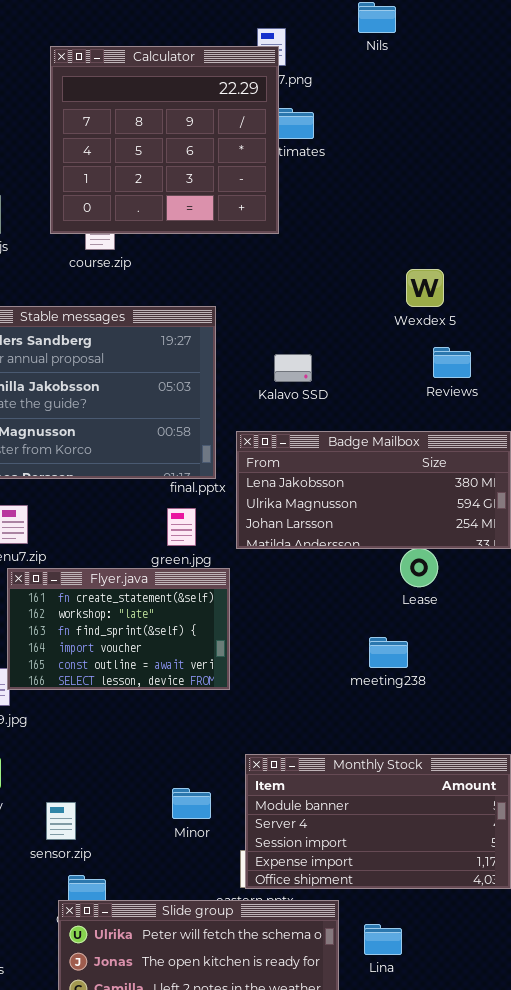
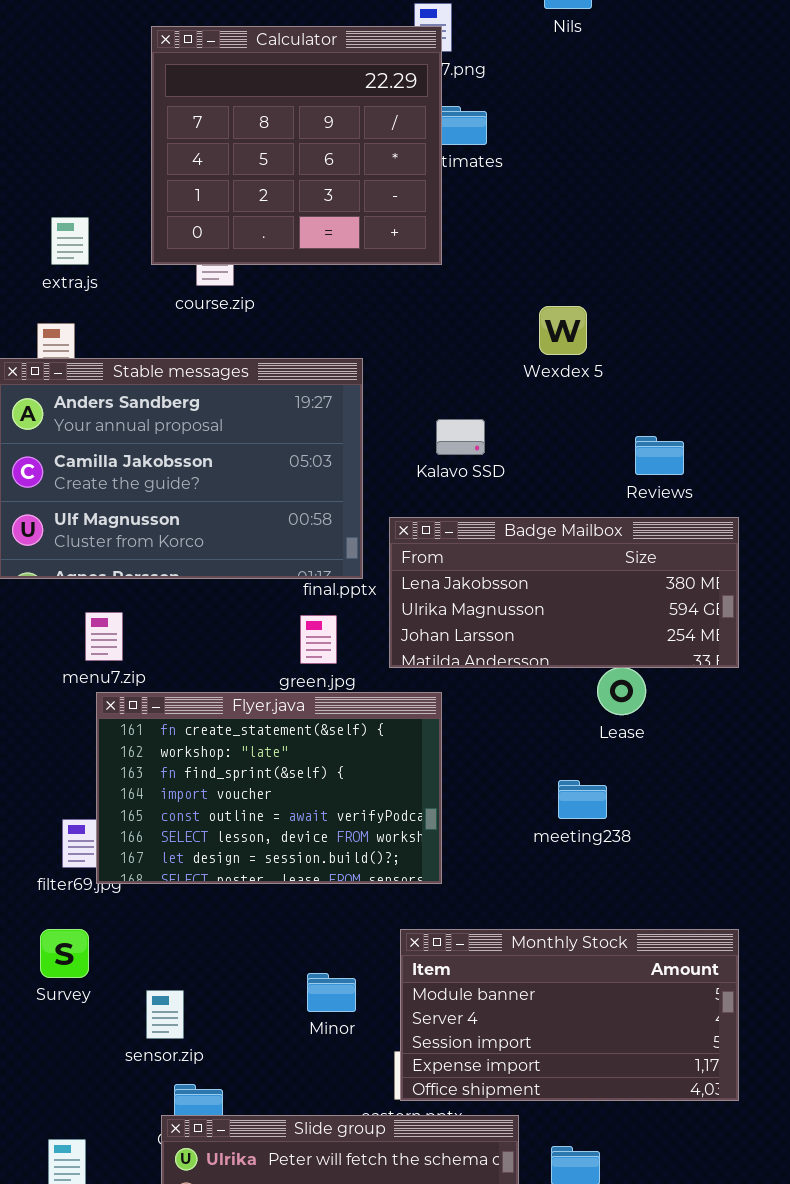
Wexdex 5: [406,269,444,307] -> [539,306,587,355], moved
Reviews: [433,347,471,378] -> [635,436,684,475], moved
Flyer.java: [7,568,230,690] -> [96,692,442,884], resized

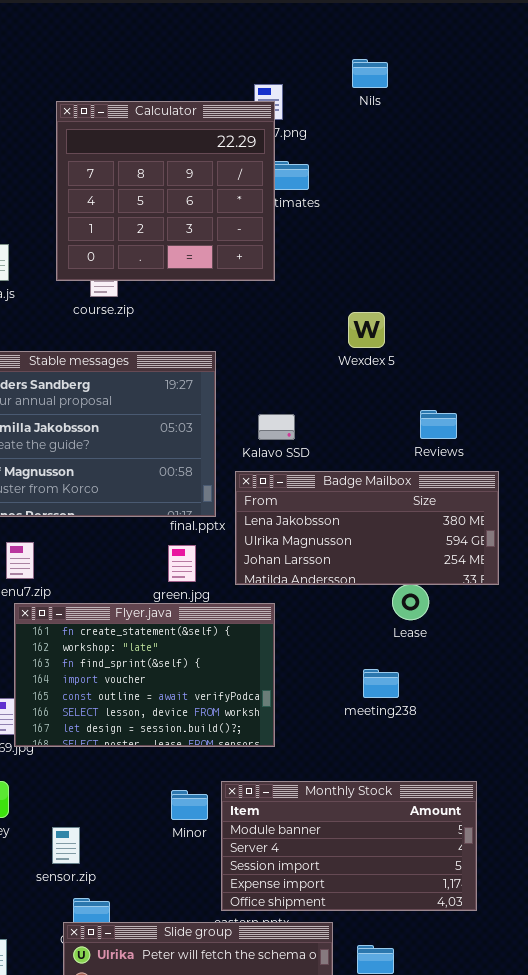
Kalavo SSD: [436,419,485,455] -> [258,414,295,440], moved
Monthly Stock: [400,929,739,1101] -> [221,781,477,911], moved
Minor: [307,973,356,1012] -> [171,790,208,820], moved

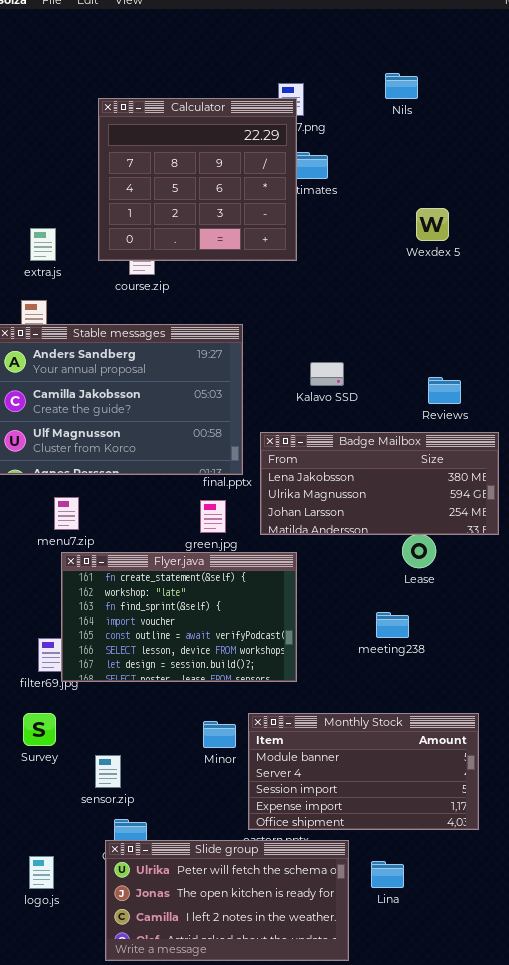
Nils: [352,59,388,88] -> [385,73,418,99], moved
Wexdex 5: [348,312,385,348] -> [416,208,449,241], moved
Kalavo SSD: [258,414,295,440] -> [310,362,344,386], moved

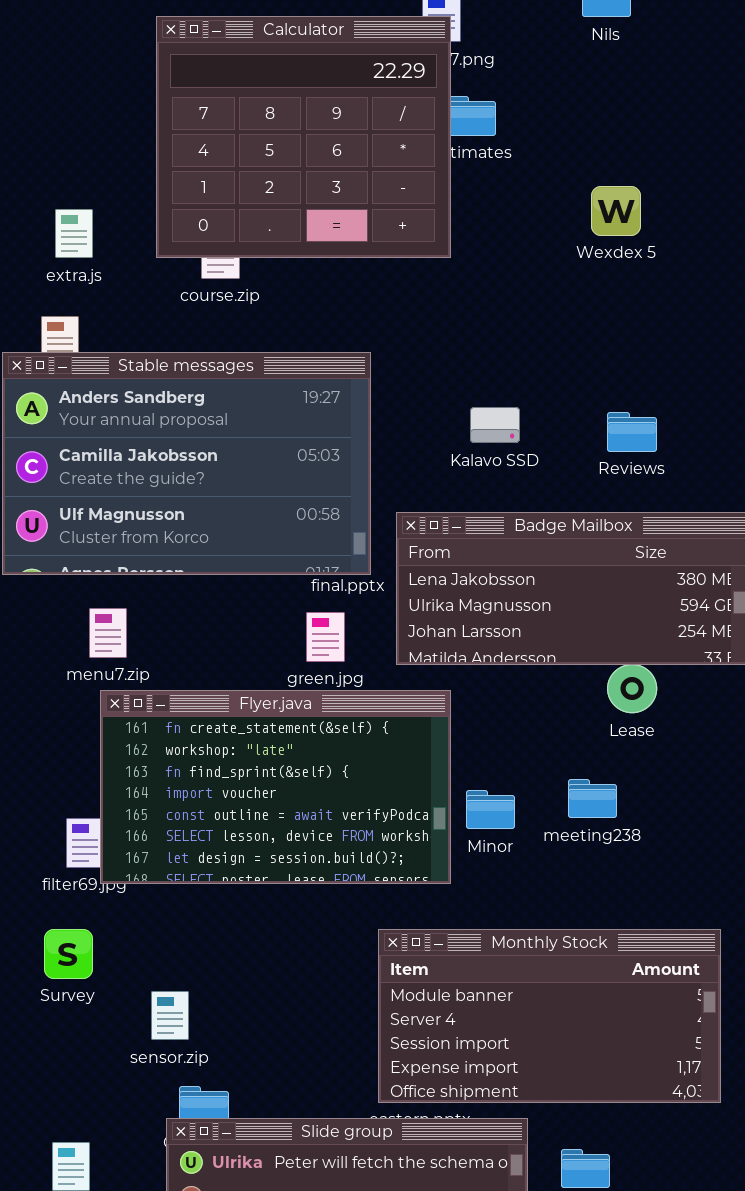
Wexdex 5: [416,208,449,241] -> [591,186,641,236], moved
Reviews: [428,377,461,404] -> [607,412,657,452], moved
Minor: [203,721,236,748] -> [466,790,515,829], moved

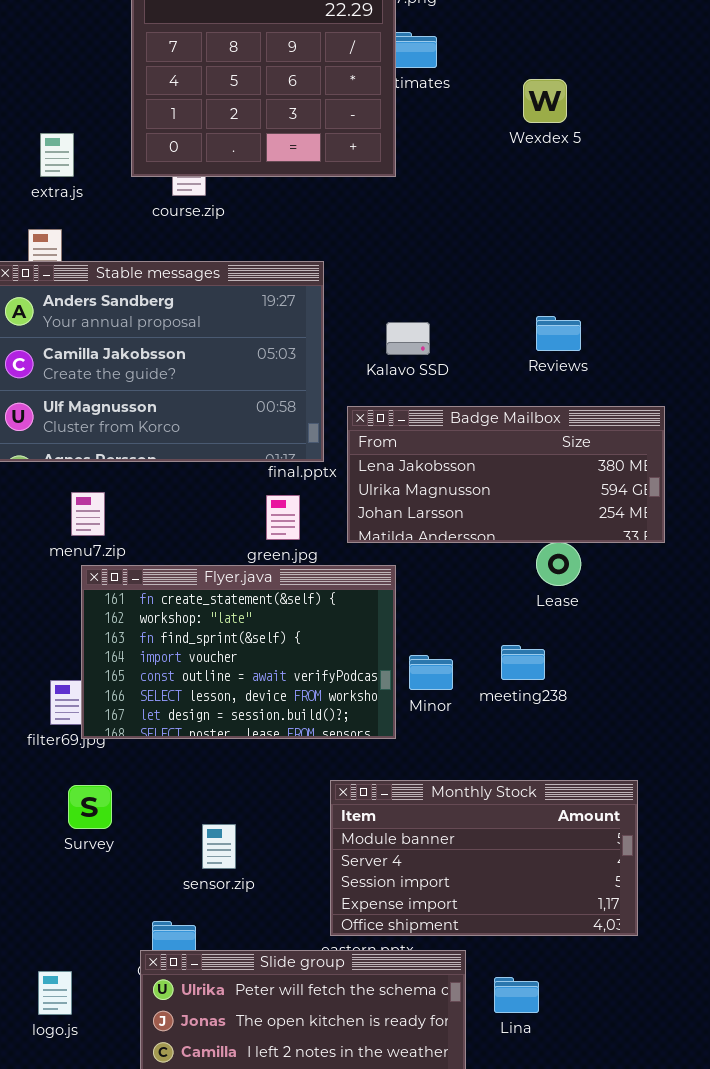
Wexdex 5: [591,186,641,236] -> [523,79,567,123], moved
Kalavo SSD: [470,407,520,443] -> [386,322,430,355], moved
Survey: [44,929,93,979] -> [68,785,112,829], moved
sensor.zip: [151,991,189,1040] -> [202,824,236,869], moved

